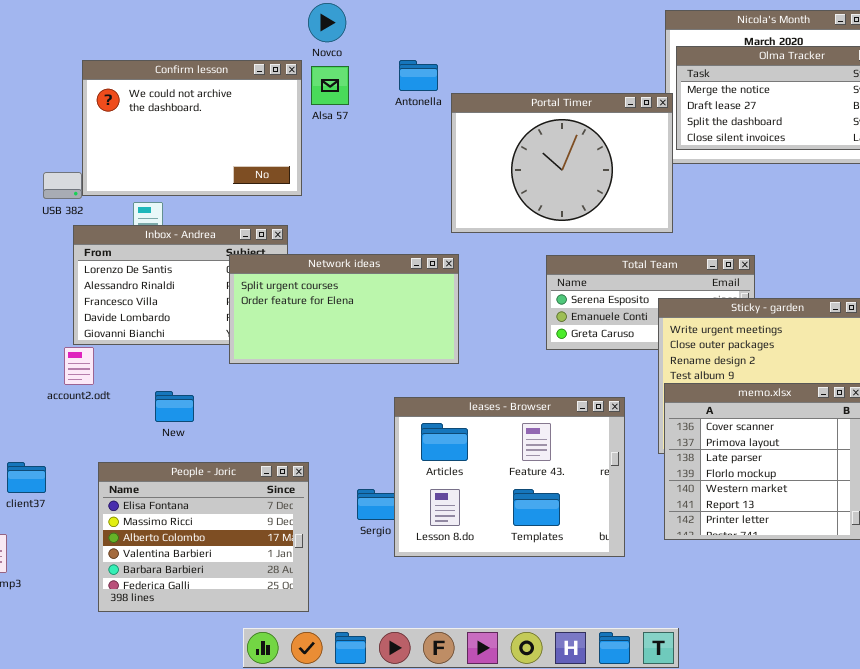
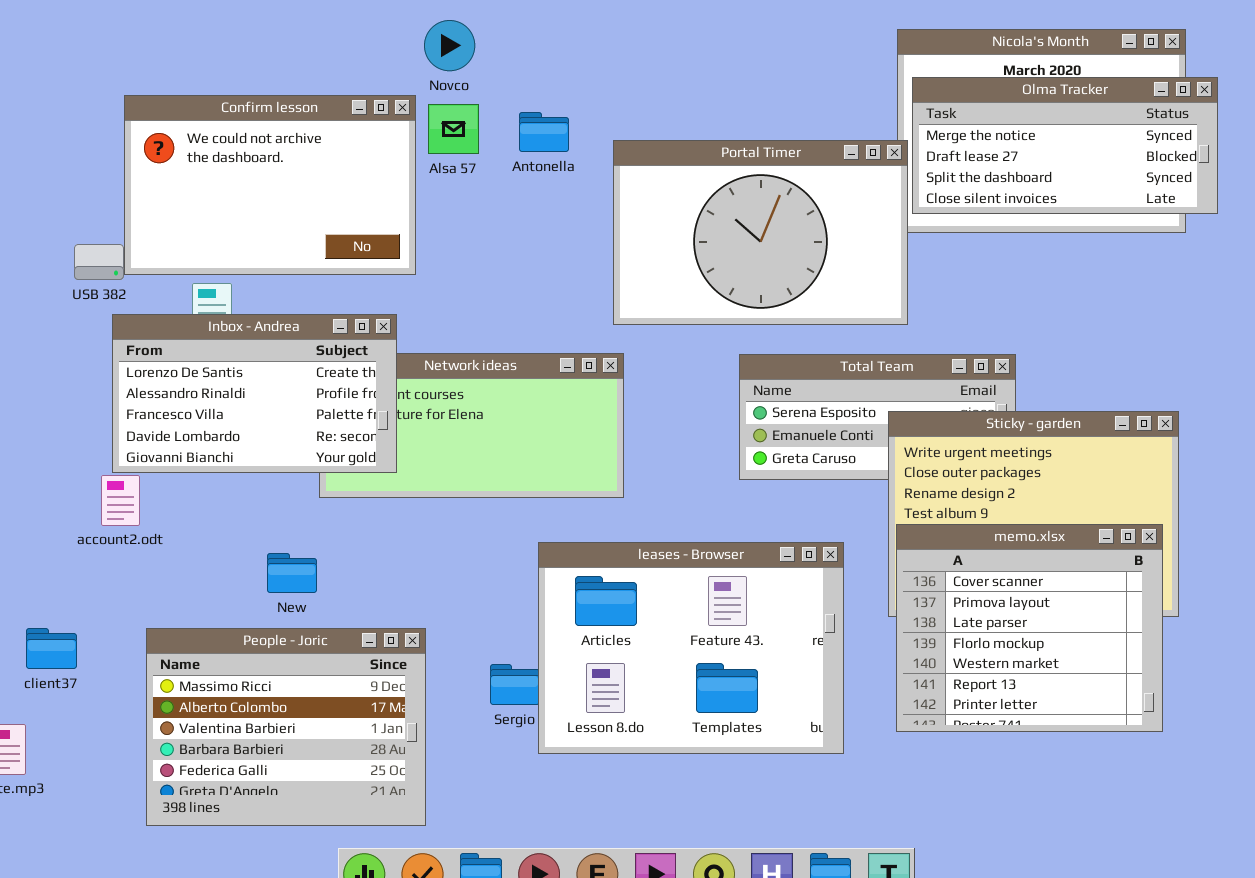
Antonella: [399,60,438,91] -> [519,112,569,152], moved
Inbox - Andrea: [73,225,288,345] -> [112,314,397,473], raised
New: [155,391,194,422] -> [267,553,317,593], moved
People - Joric: [98,462,309,612] -> [146,628,426,826], scrolled down 1 row

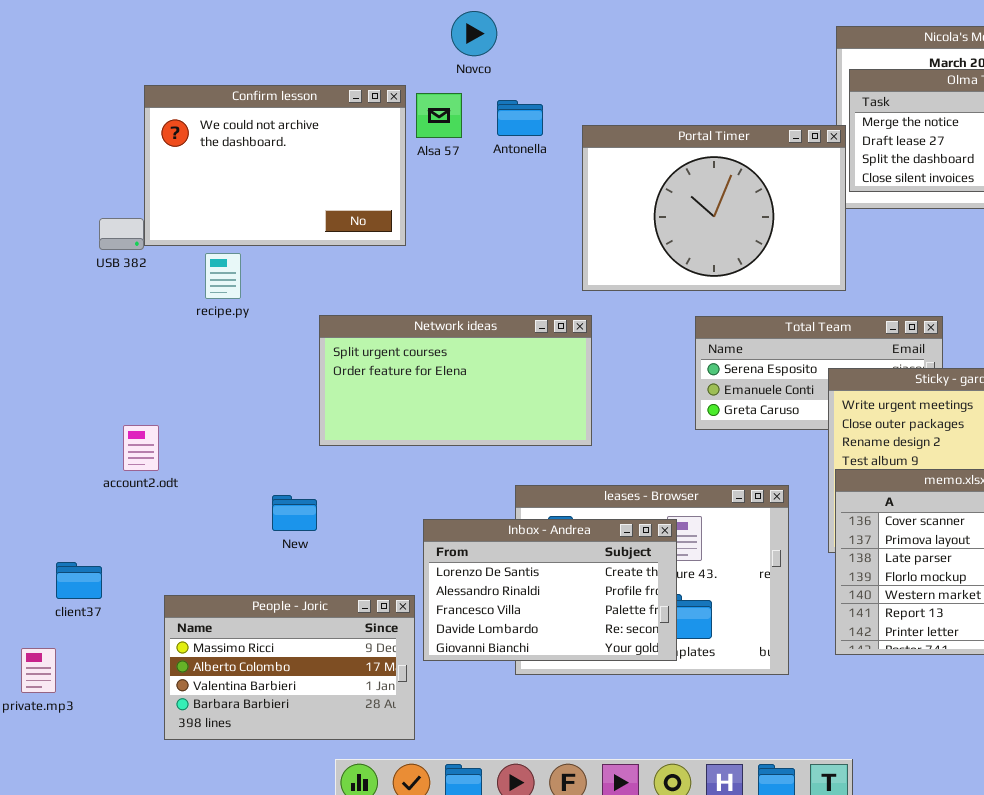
Novco: [424,20,475,71] -> [451,11,497,56], moved
Inbox - Andrea: [112,314,397,473] -> [423,519,677,661], moved
People - Joric: [146,628,426,826] -> [164,595,415,740], resized

